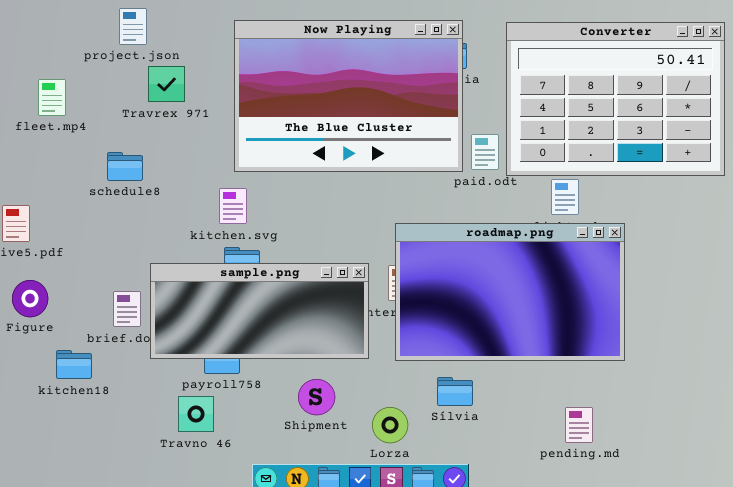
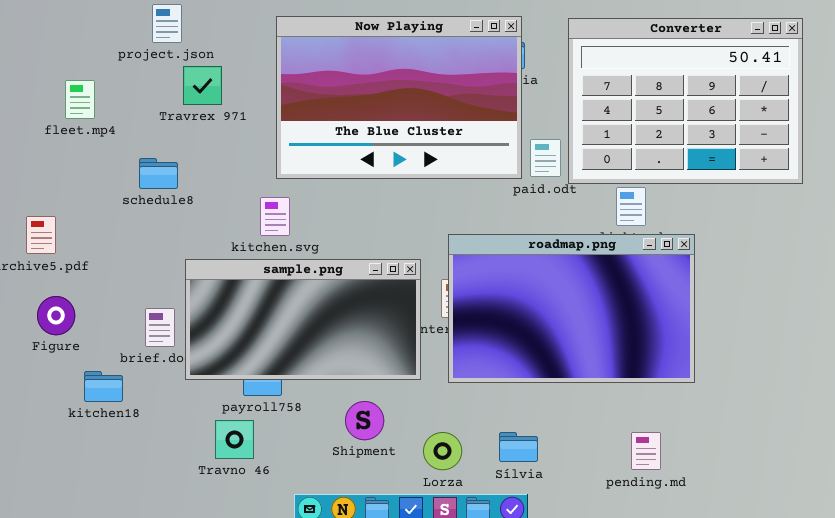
sample.png: [150,263,369,359] -> [185,259,421,380], resized
Sílvia: [437,377,473,406] -> [499,432,538,462], moved

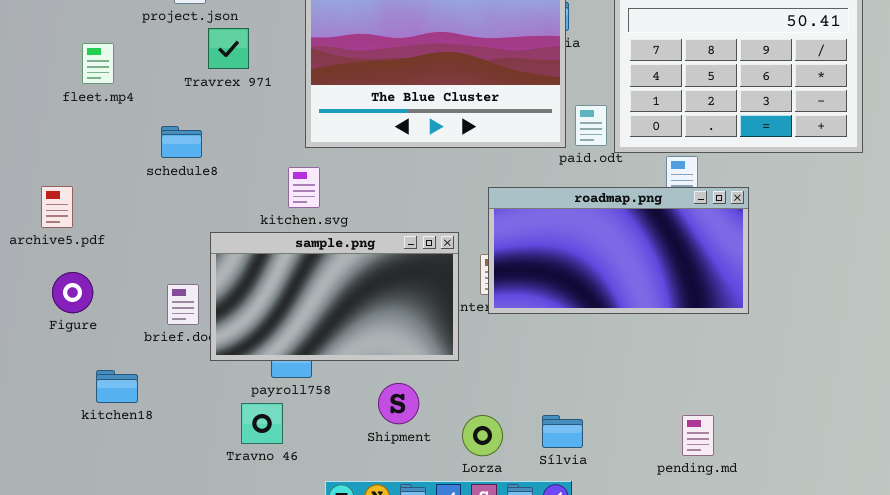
roadmap.png: [448,234,695,383] -> [488,187,749,314], moved, resized
kitchen18: [84,371,123,402] -> [96,370,138,403], moved

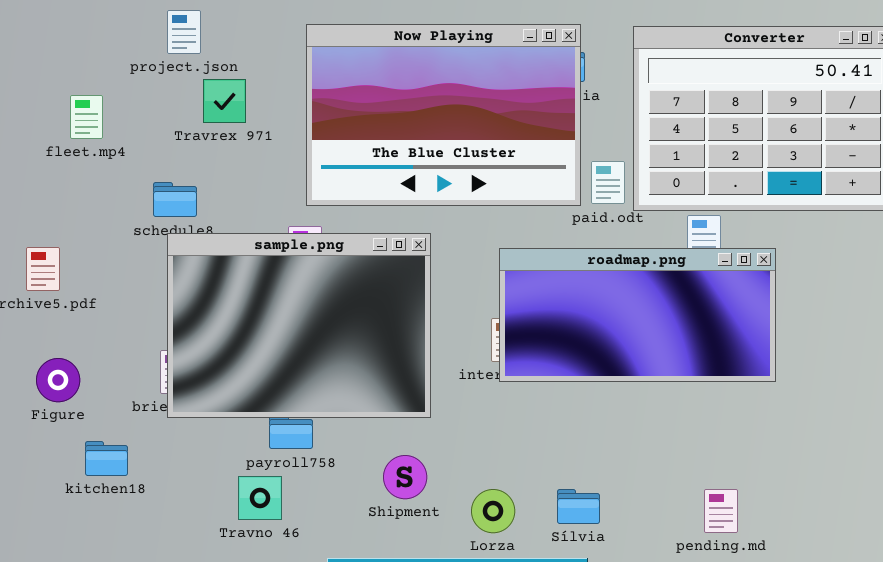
sample.png: [210,232,459,361] -> [167,233,431,418], moved, resized
Figure: [52,272,93,313] -> [36,358,80,402], moved

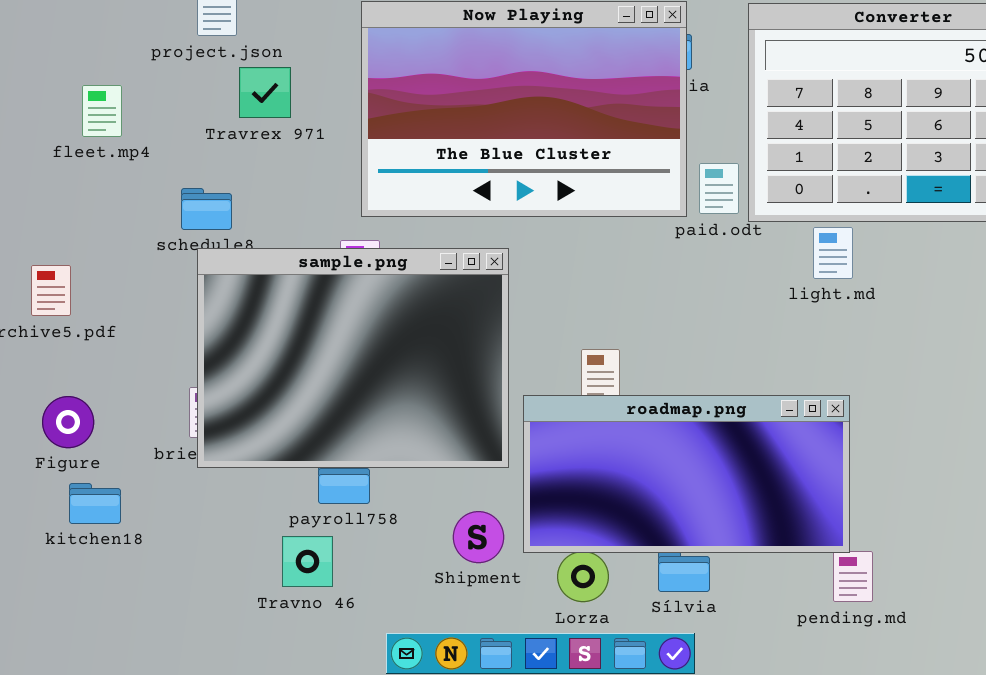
roadmap.png: [499,248,776,382] -> [523,395,850,553], moved
kitchen18: [85,441,128,476] -> [69,483,121,524], moved

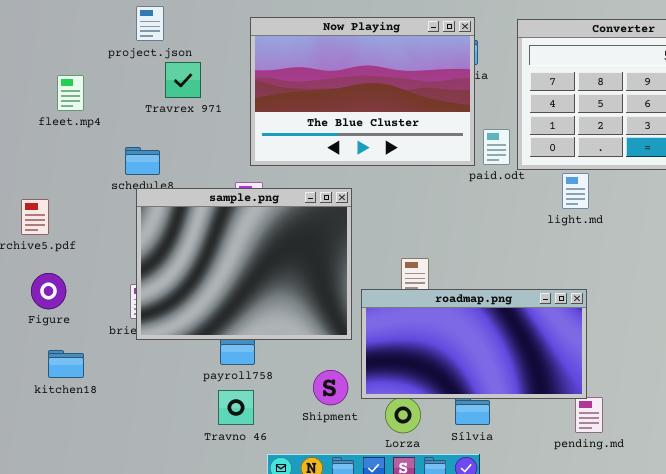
Figure: [42,396,94,448] -> [31,273,66,309], moved
Travno 46: [282,536,333,587] -> [218,390,254,425], moved

